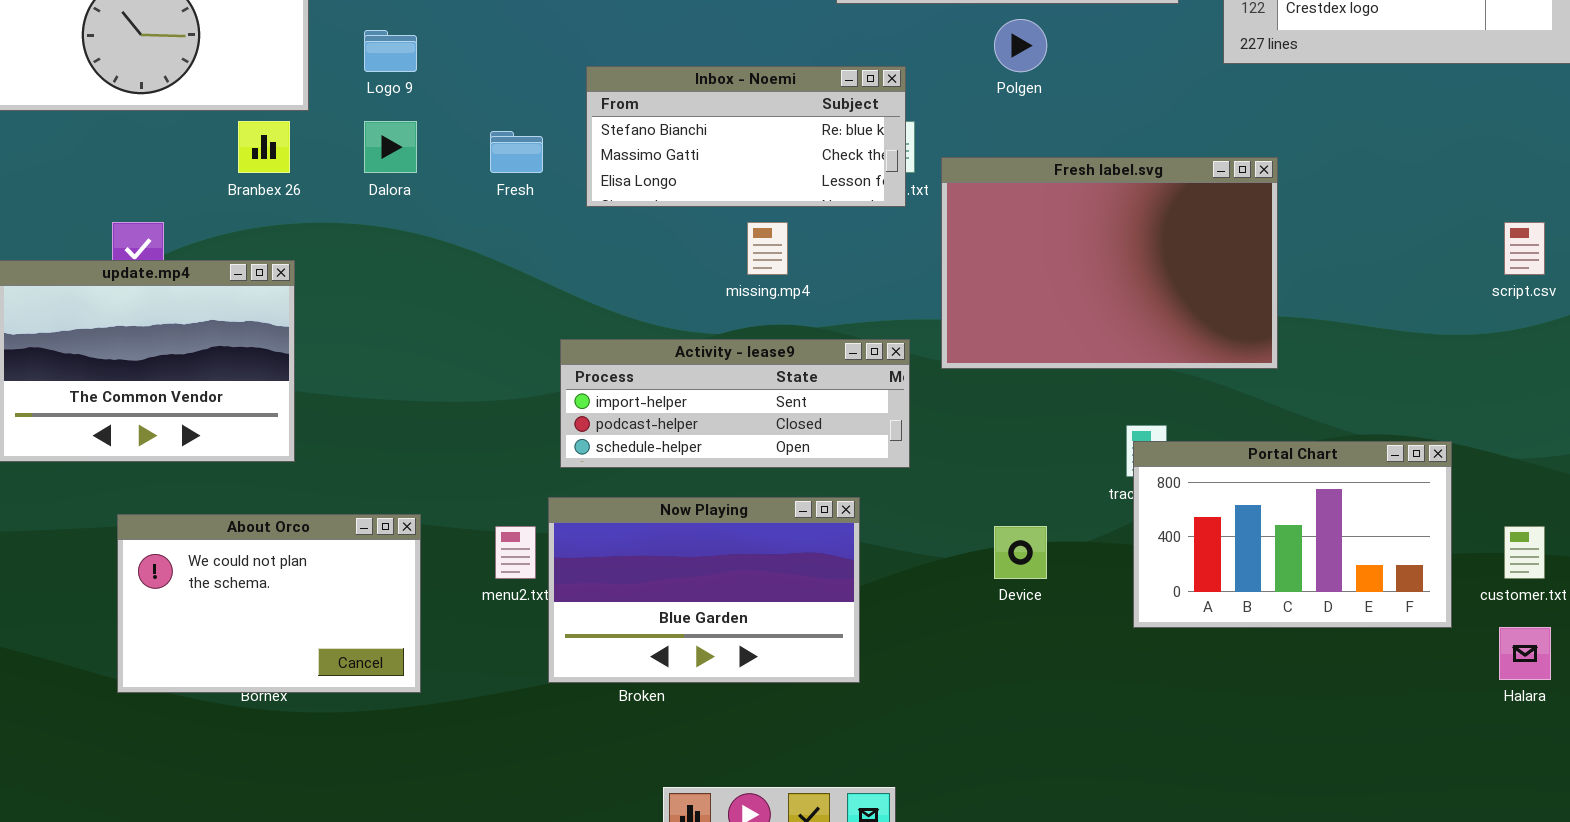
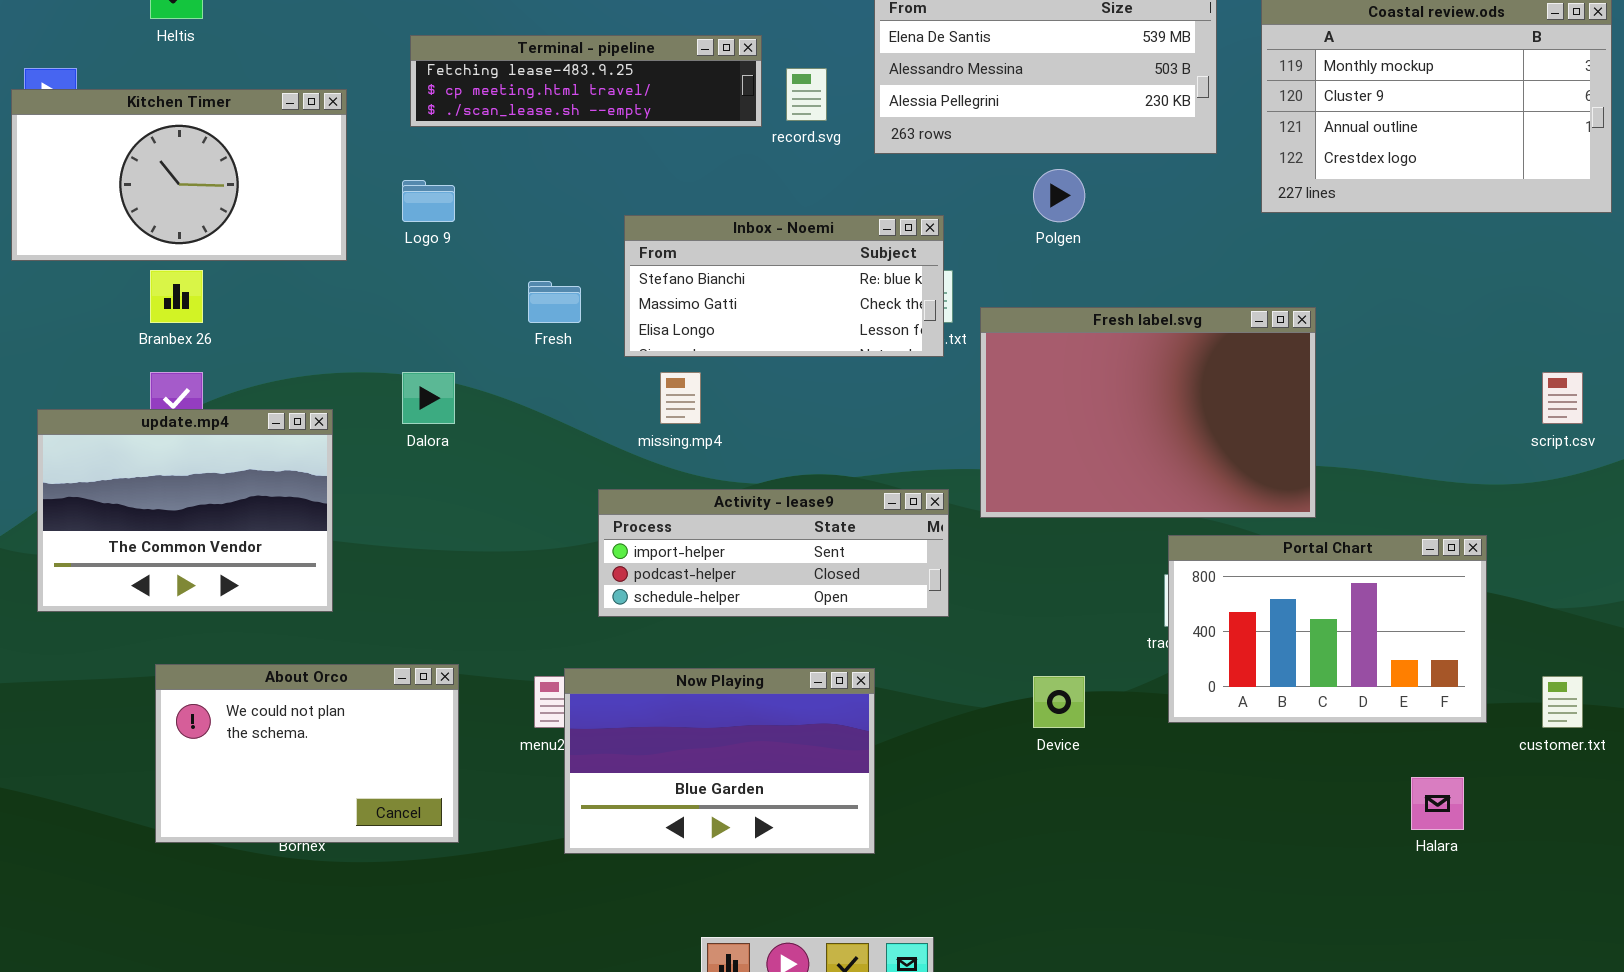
Branbex 26: [238,121,290,173] -> [150,270,203,323], moved
Dalora: [364,121,417,173] -> [402,372,455,424], moved
missing.mp4: [747,222,788,275] -> [660,372,701,424], moved
Portal Chart: [1133,441,1452,628] -> [1168,535,1487,723], moved
Now Playing: [548,497,860,683] -> [564,668,875,854], moved
Halara: [1499,627,1551,680] -> [1411,777,1464,830], moved

